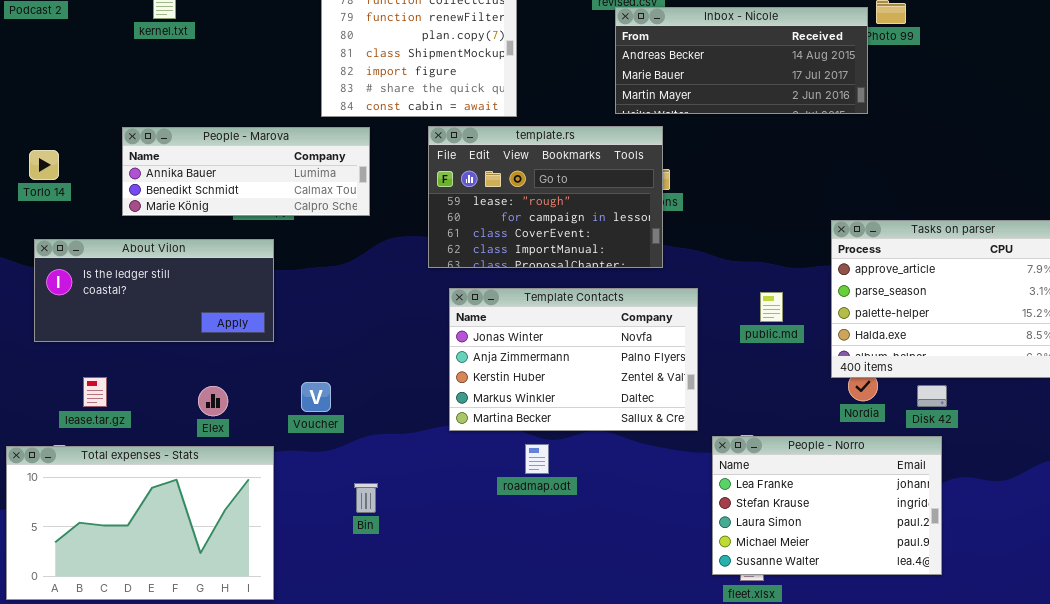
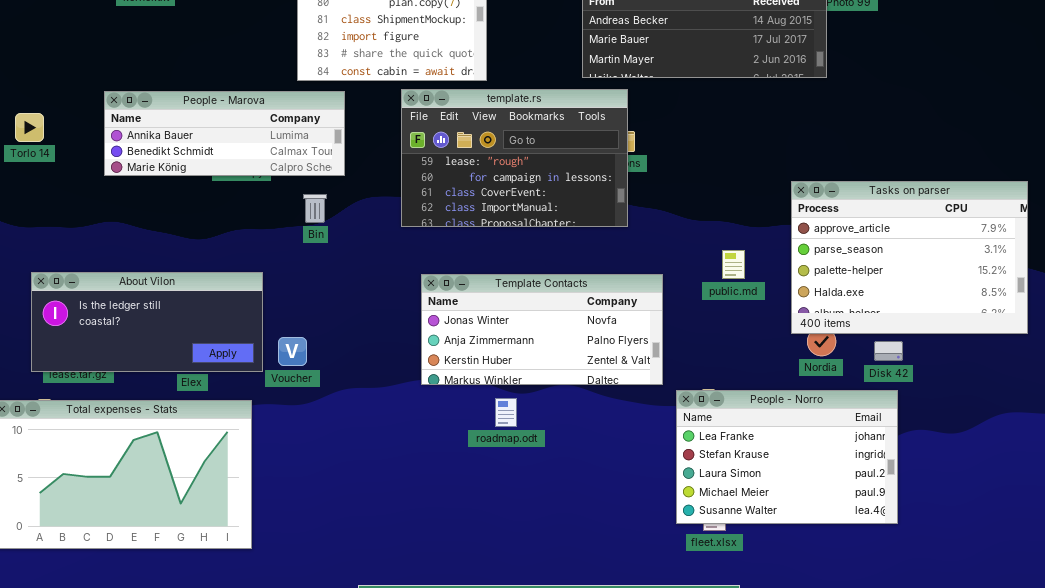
About Vilon: [34,239,274,342] -> [31,272,263,372], moved
Template Contacts: [449,288,698,431] -> [421,274,663,385], resized
Bin: [354,483,378,513] -> [303,194,327,223], moved

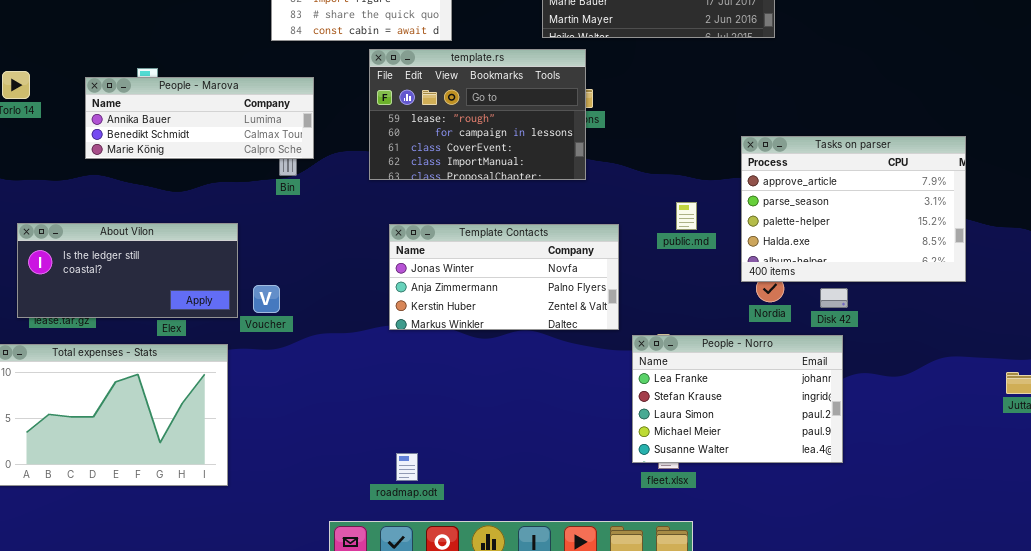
People - Marova: [104,91,345,176] -> [85,77,314,159], moved
roadmap.odt: [495,398,517,427] -> [396,453,418,481], moved

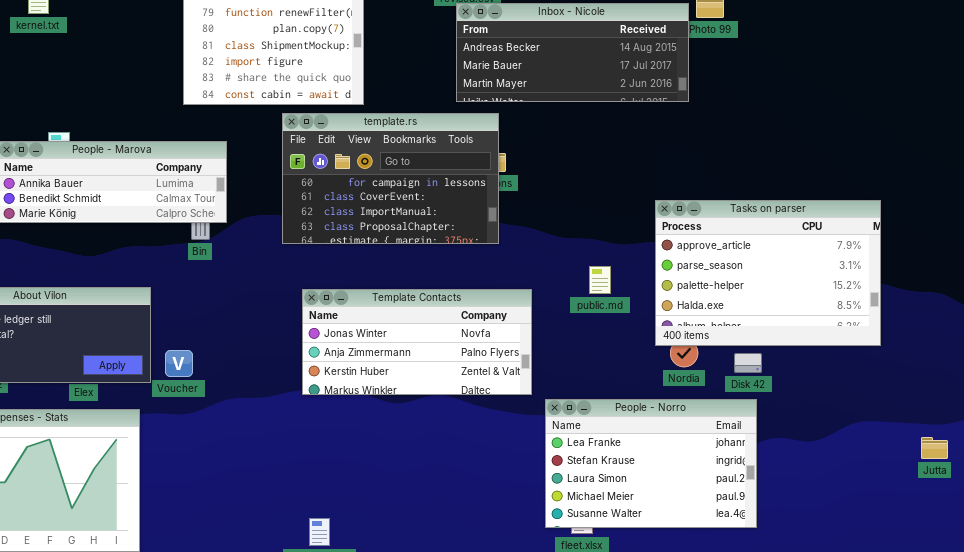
template.rs: [369,49,586,180] -> [282,113,499,244], scrolled down 1 row

